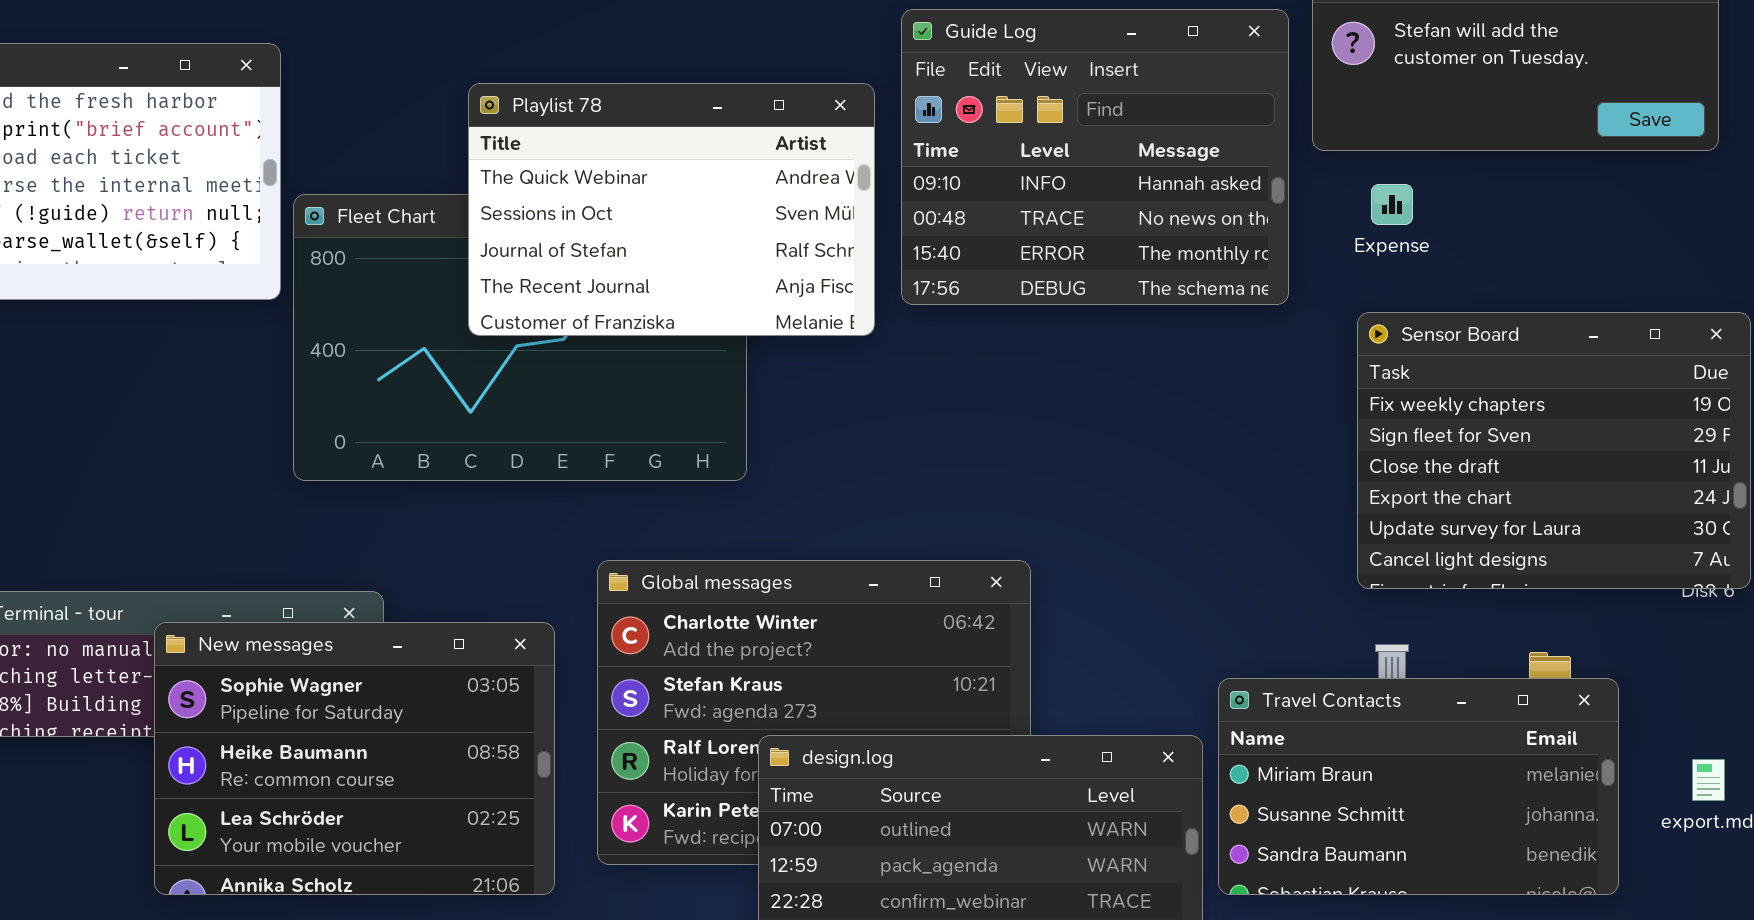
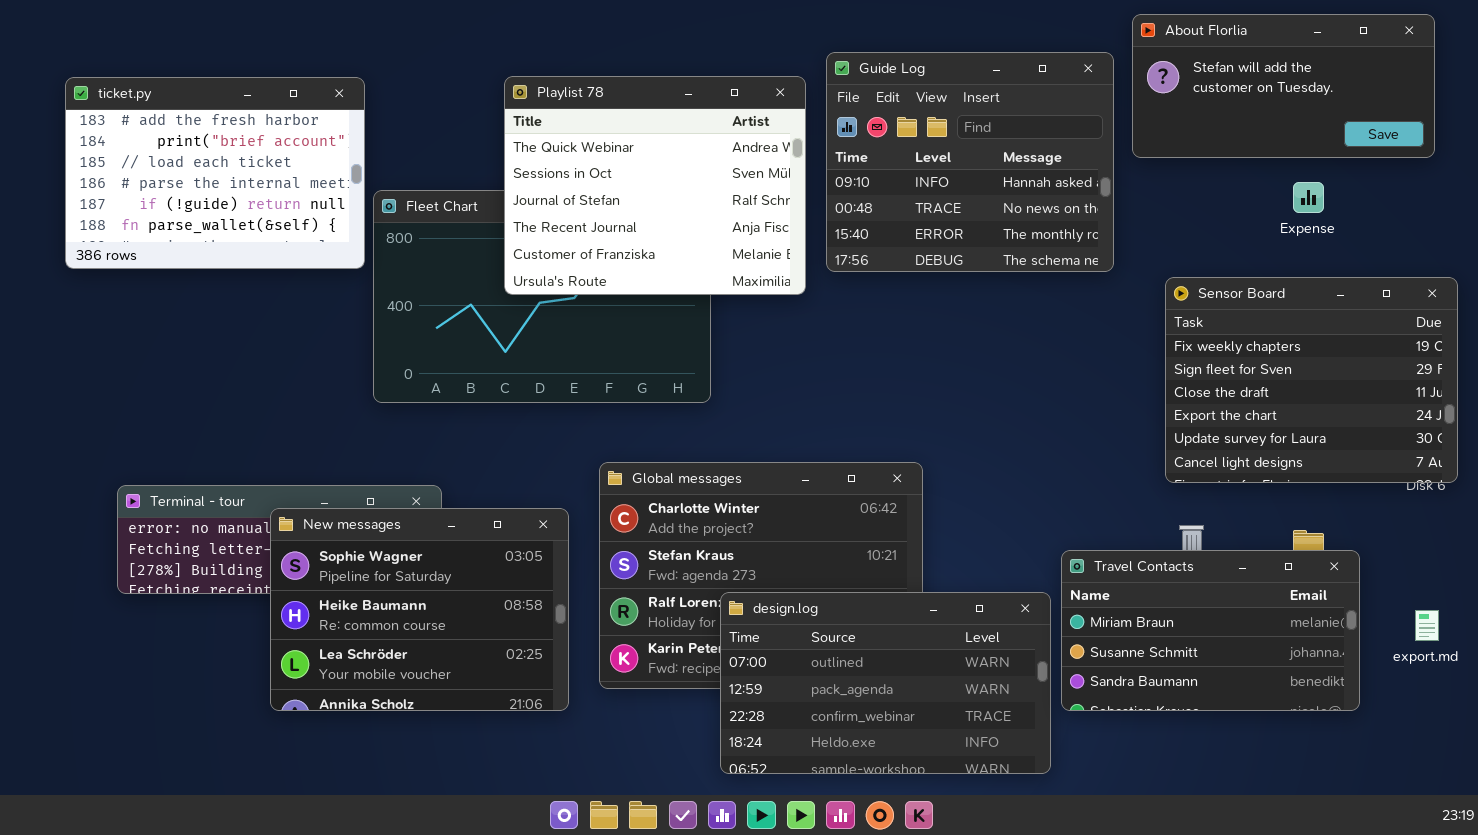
Playlist 78: [468,83,875,336] -> [504,76,806,295], resized
Expense: [1371,184,1413,225] -> [1293,182,1324,213], moved

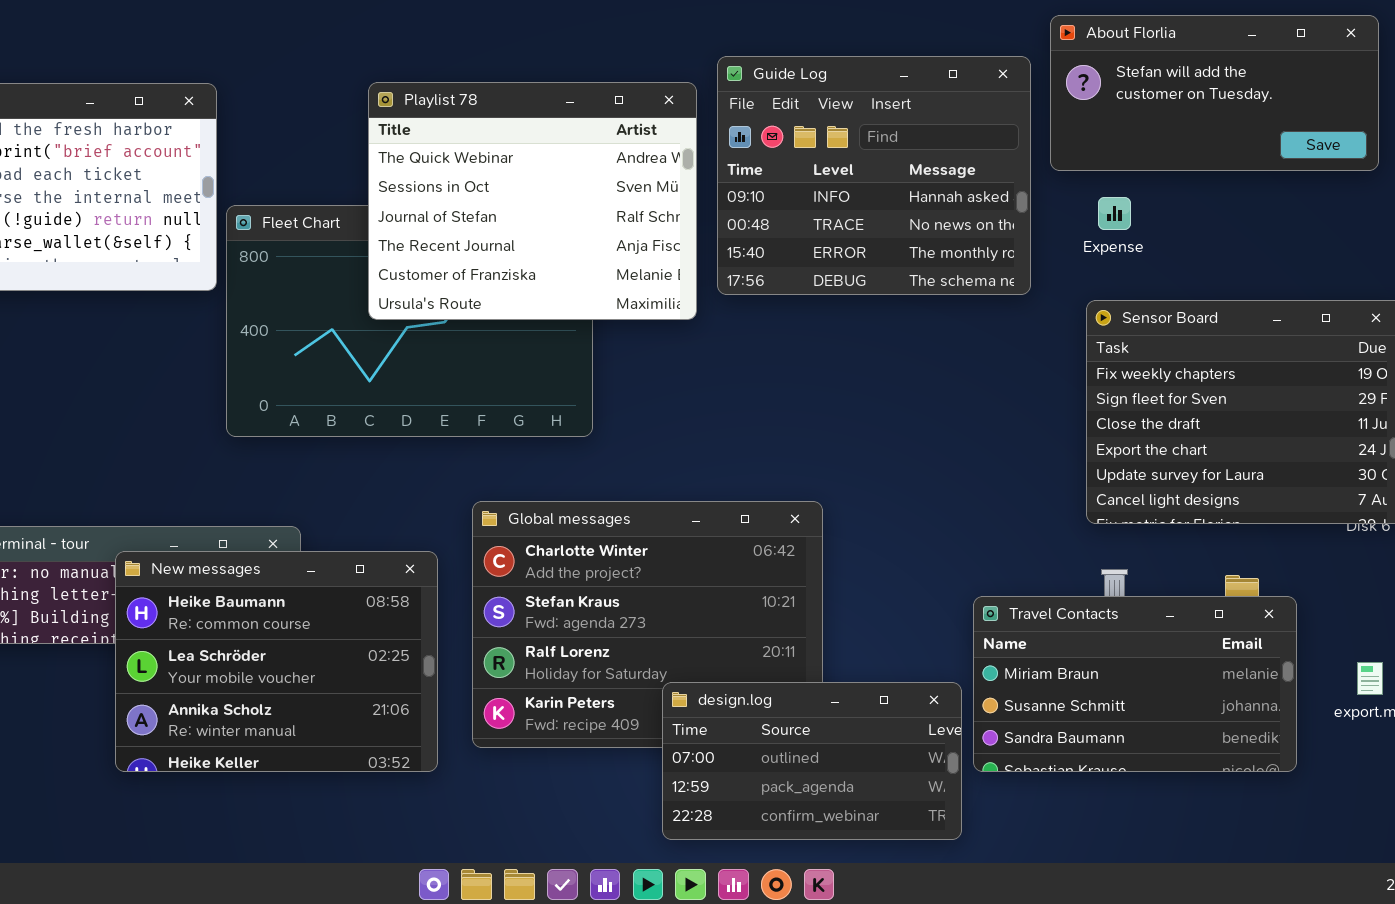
Expense: [1293,182,1324,213] -> [1098,197,1131,230], moved
New messages: [270,508,569,711] -> [115,551,438,772], scrolled down 1 row
design.log: [720,592,1051,774] -> [662,682,962,840], resized

